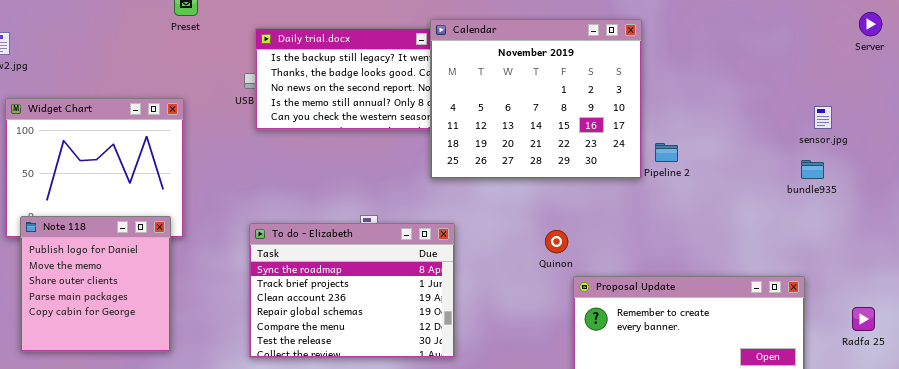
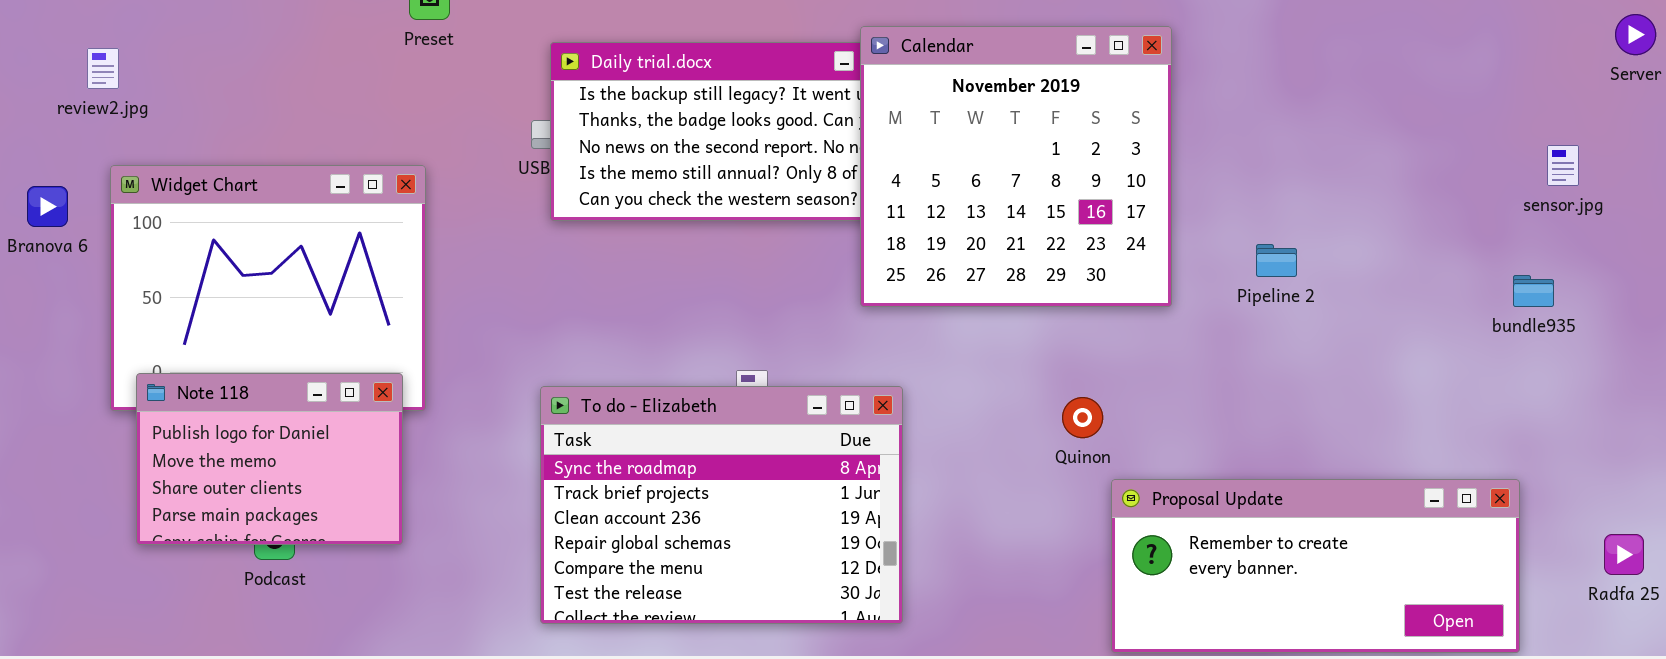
Calendar: [430,19,642,179] -> [860,26,1172,307], resized
sensor.jpg: [814,106,832,129] -> [1547,145,1579,186], moved
Note 118: [20,216,171,352] -> [136,373,403,545], resized

